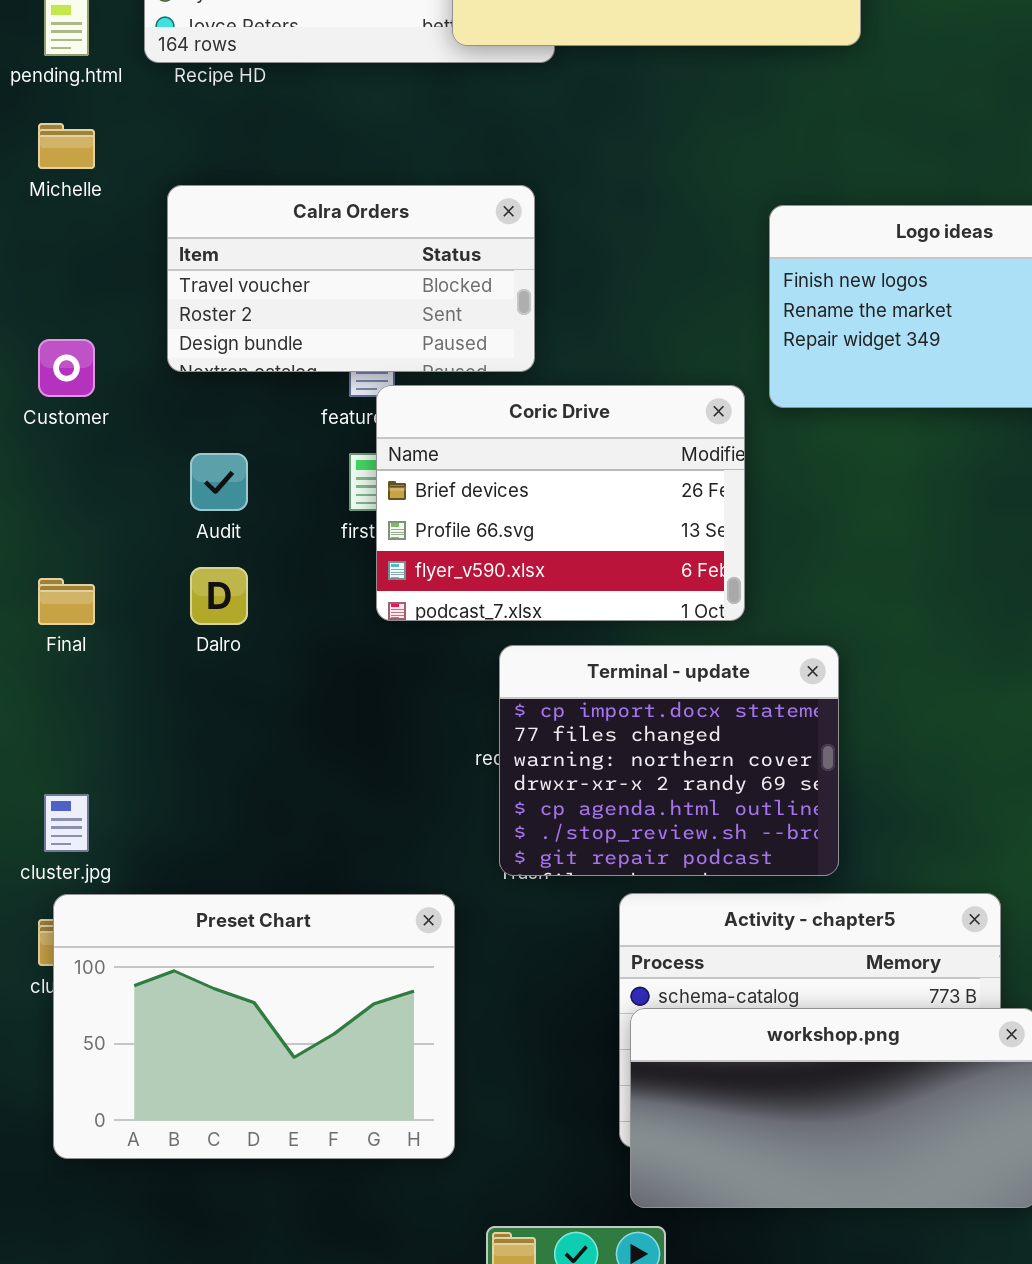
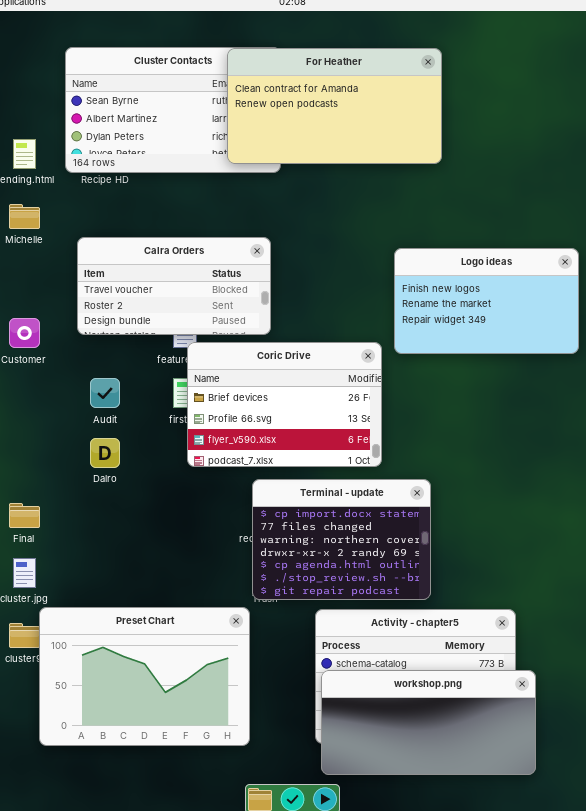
Final: [38,578,95,625] -> [9,503,40,528], moved
Preset Chart: [53,894,455,1159] -> [39,607,250,746], moved

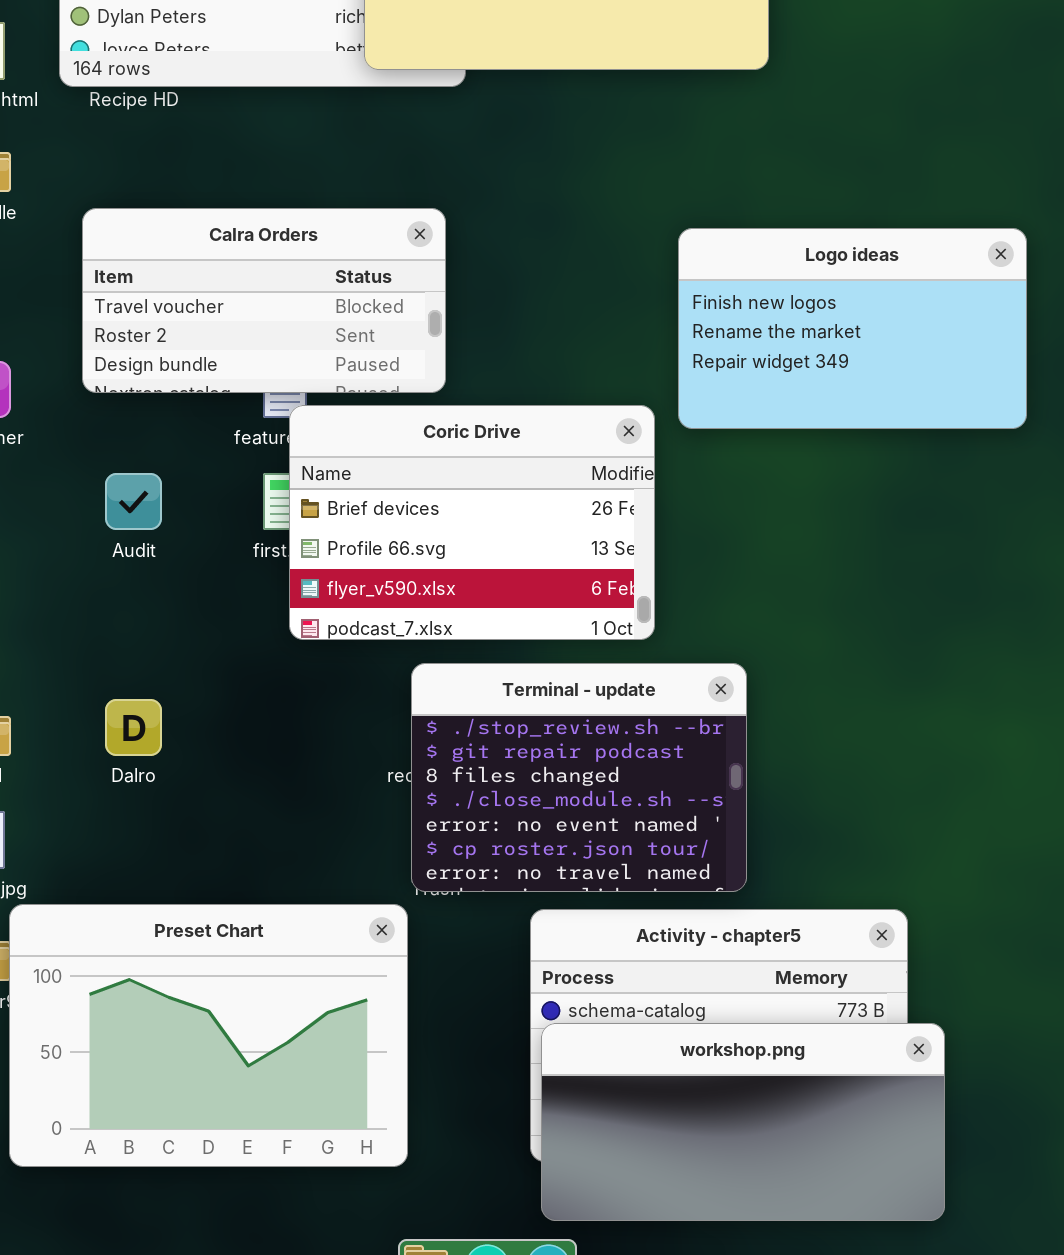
Dalro: [90,438,120,468] -> [105,699,162,756], moved
Terminal - update: [252,479,431,600] -> [411,663,747,892], scrolled down 5 rows

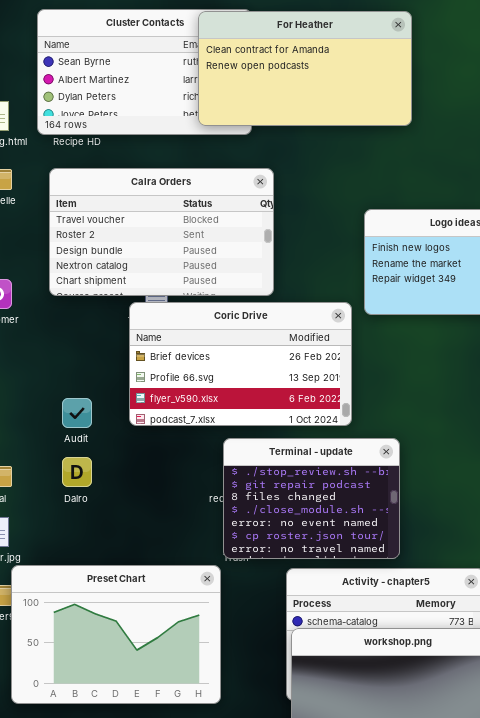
Calra Orders: [82,208,446,393] -> [49,168,274,296], resized
Coric Drive: [289,405,655,640] -> [129,302,352,426], resized
Audit: [105,473,162,530] -> [62,398,92,428], moved

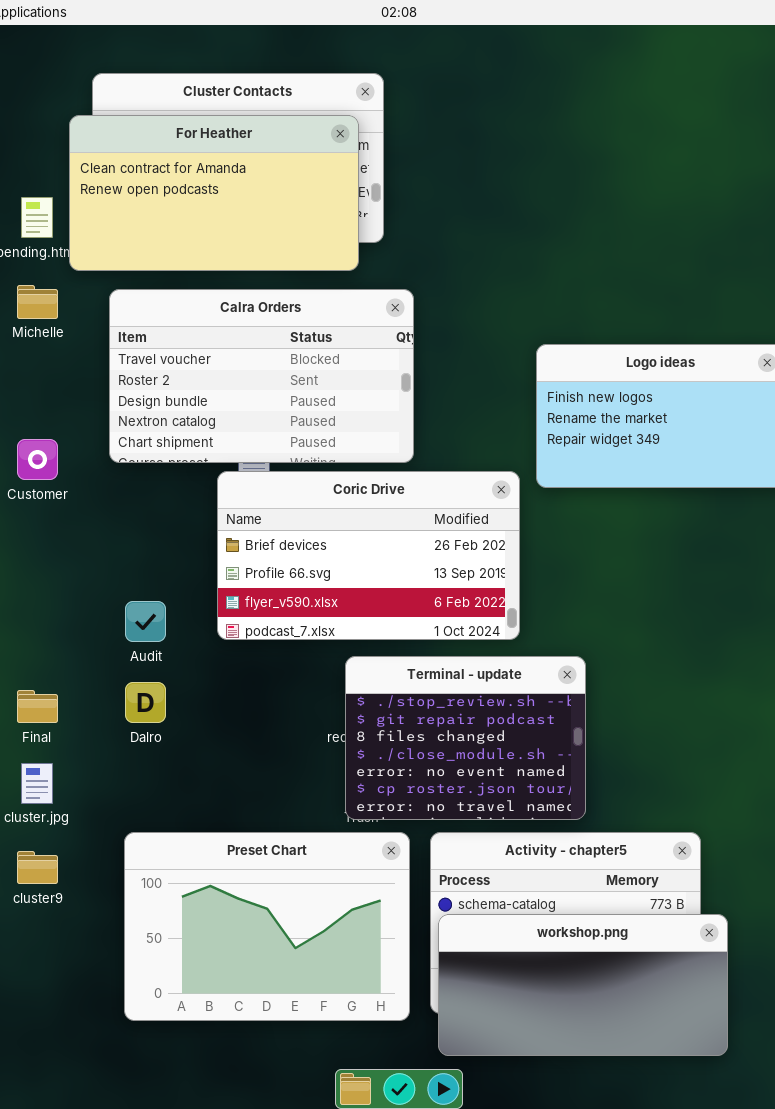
For Heather: [198,11,412,126] -> [69,115,359,271], moved
Preset Chart: [11,565,221,704] -> [124,832,410,1021], moved

